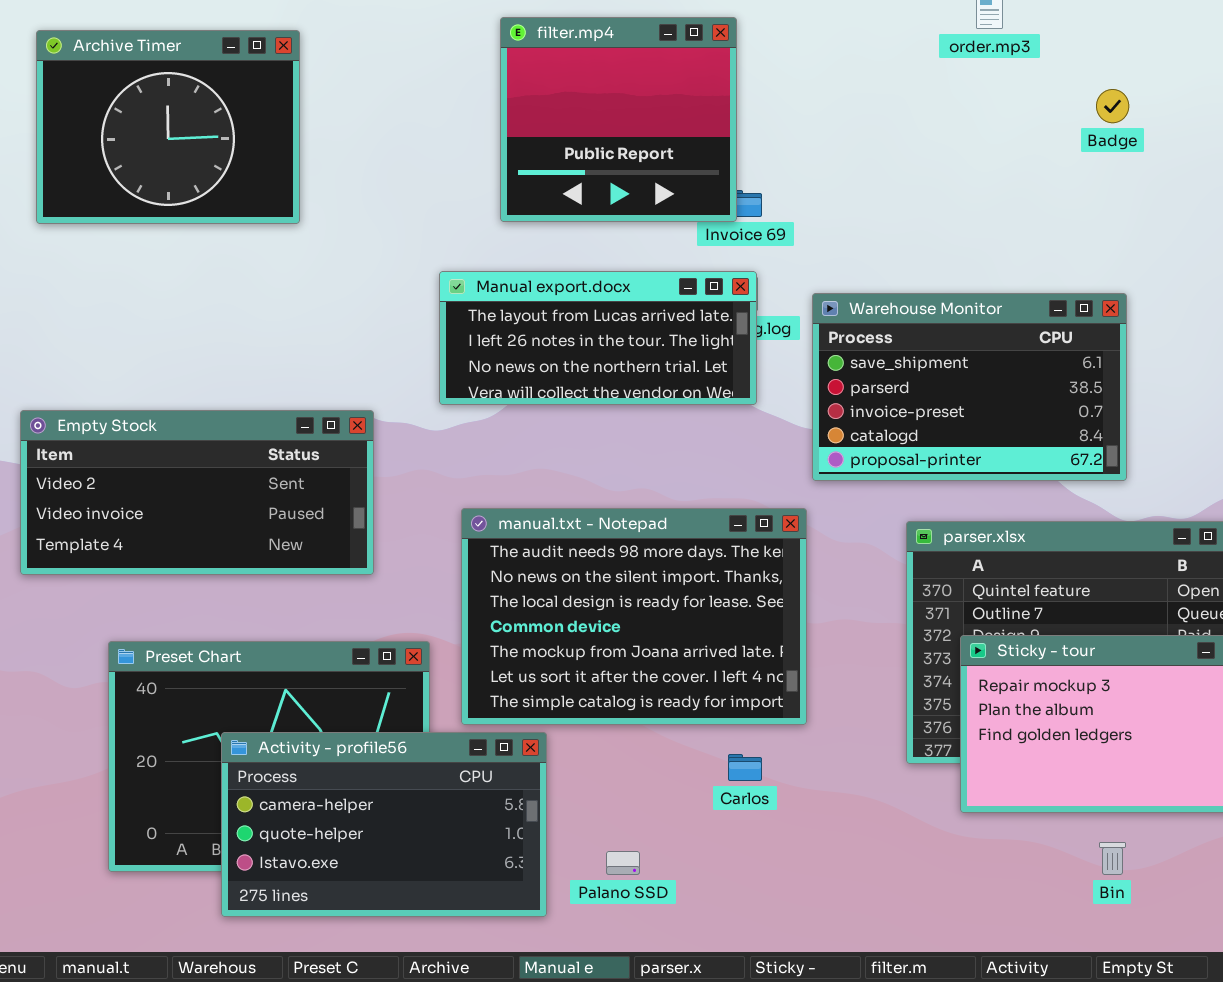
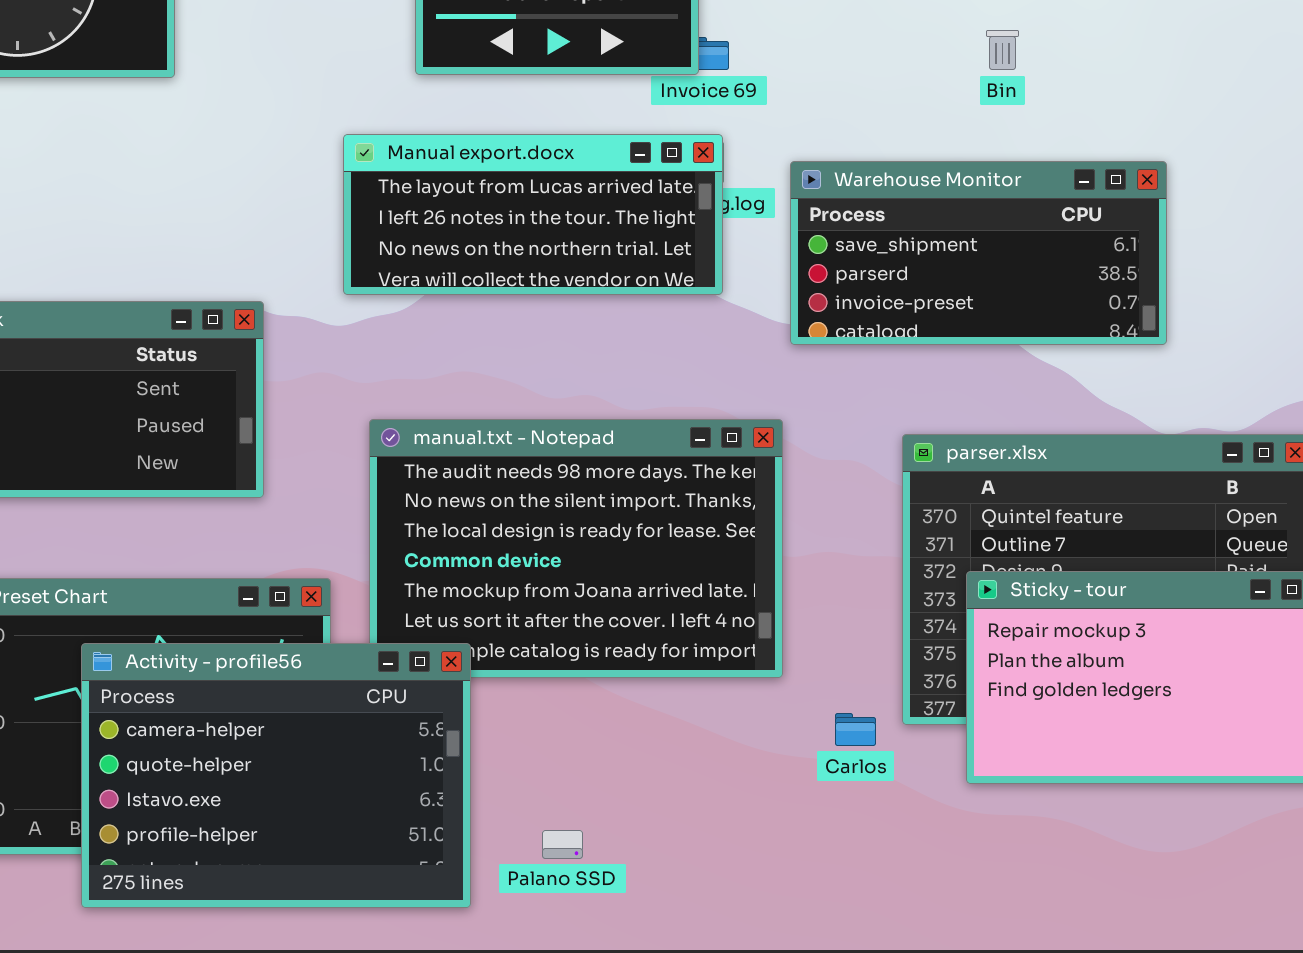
Warehouse Monitor: [812,293,1127,481] -> [790,161,1167,345], resized
Activity - profile56: [221,732,547,917] -> [81,643,471,908], resized
Carlos: [728,754,762,781] -> [835,713,876,746], moved
Bin: [1099,842,1126,875] -> [986,30,1019,70], moved

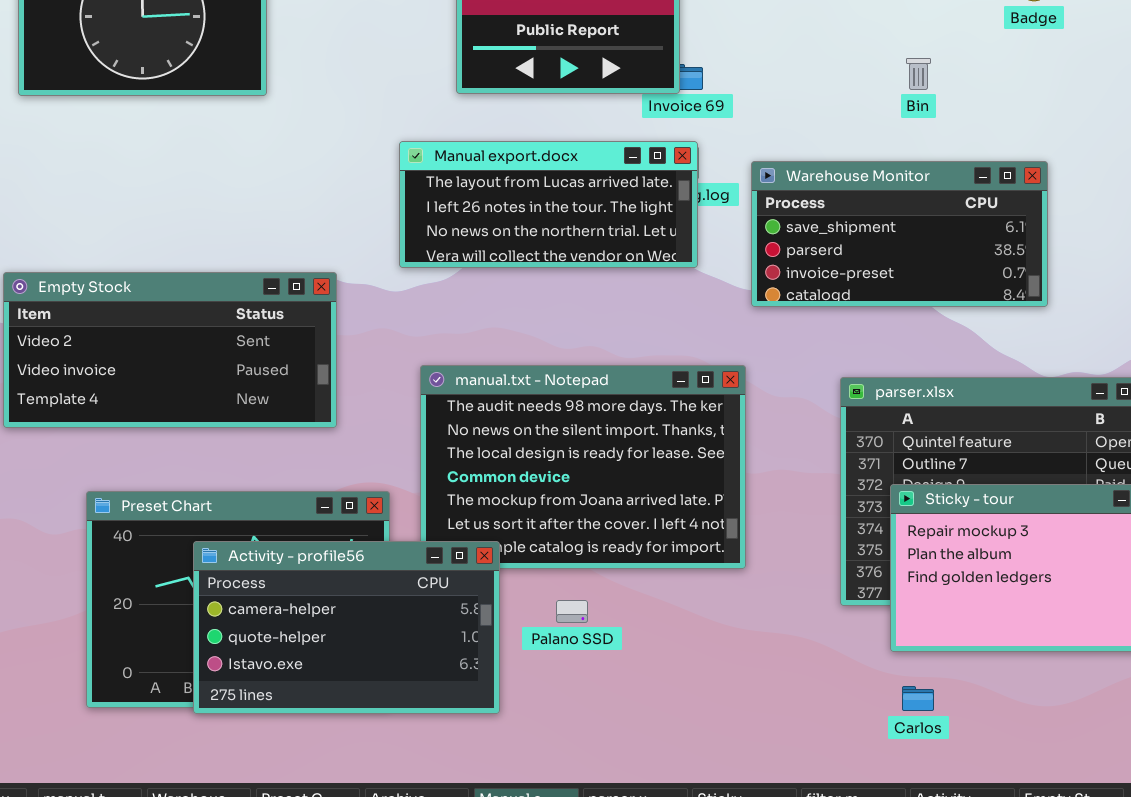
Activity - profile56: [81,643,471,908] -> [193,541,500,714], resized
Carlos: [835,713,876,746] -> [902,686,934,711], moved
Palano SSD: [542,830,583,859] -> [556,600,588,623], moved

